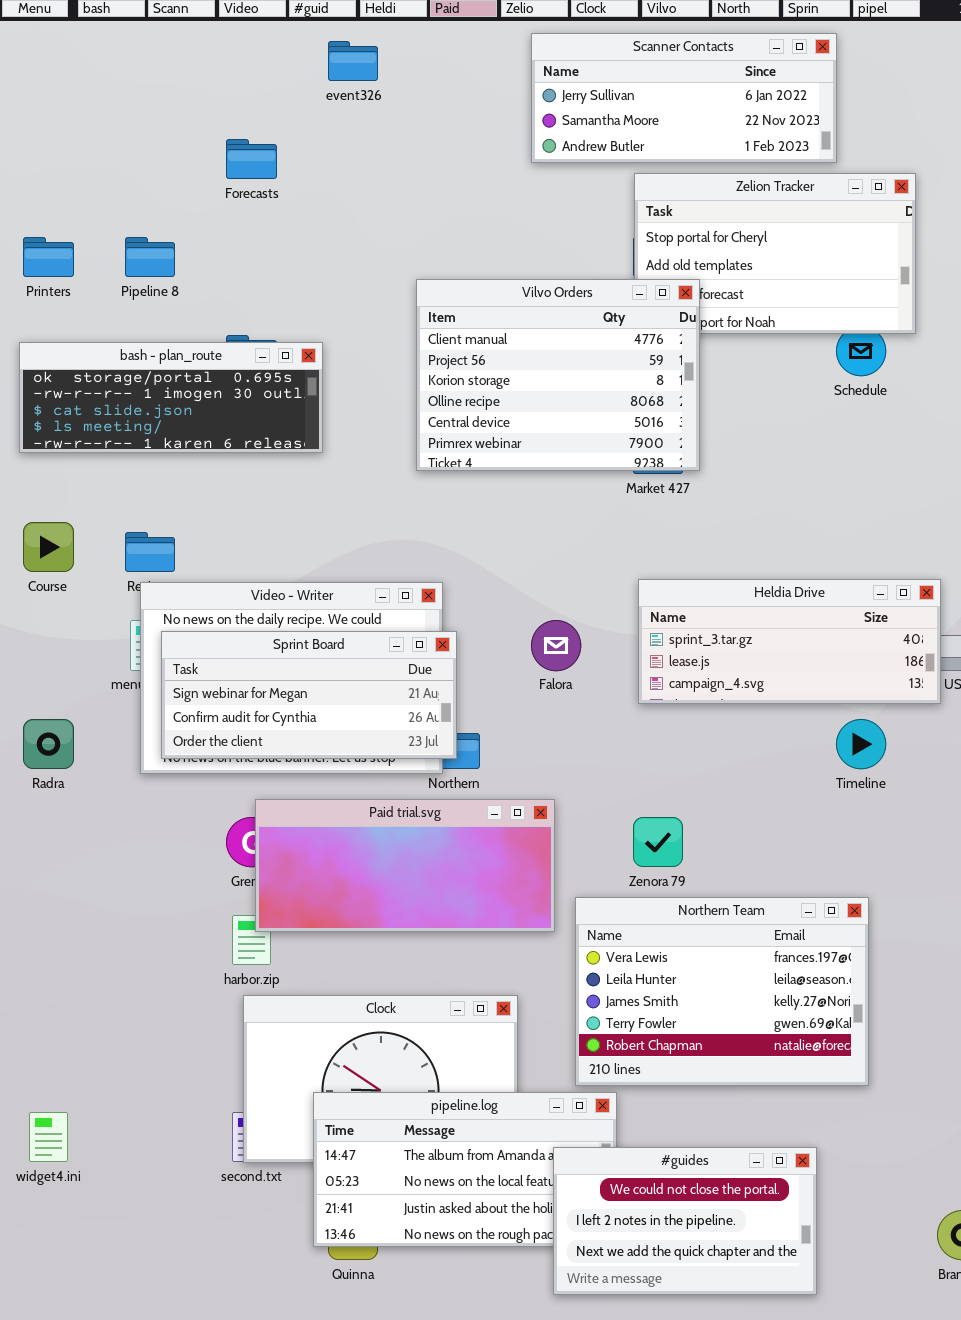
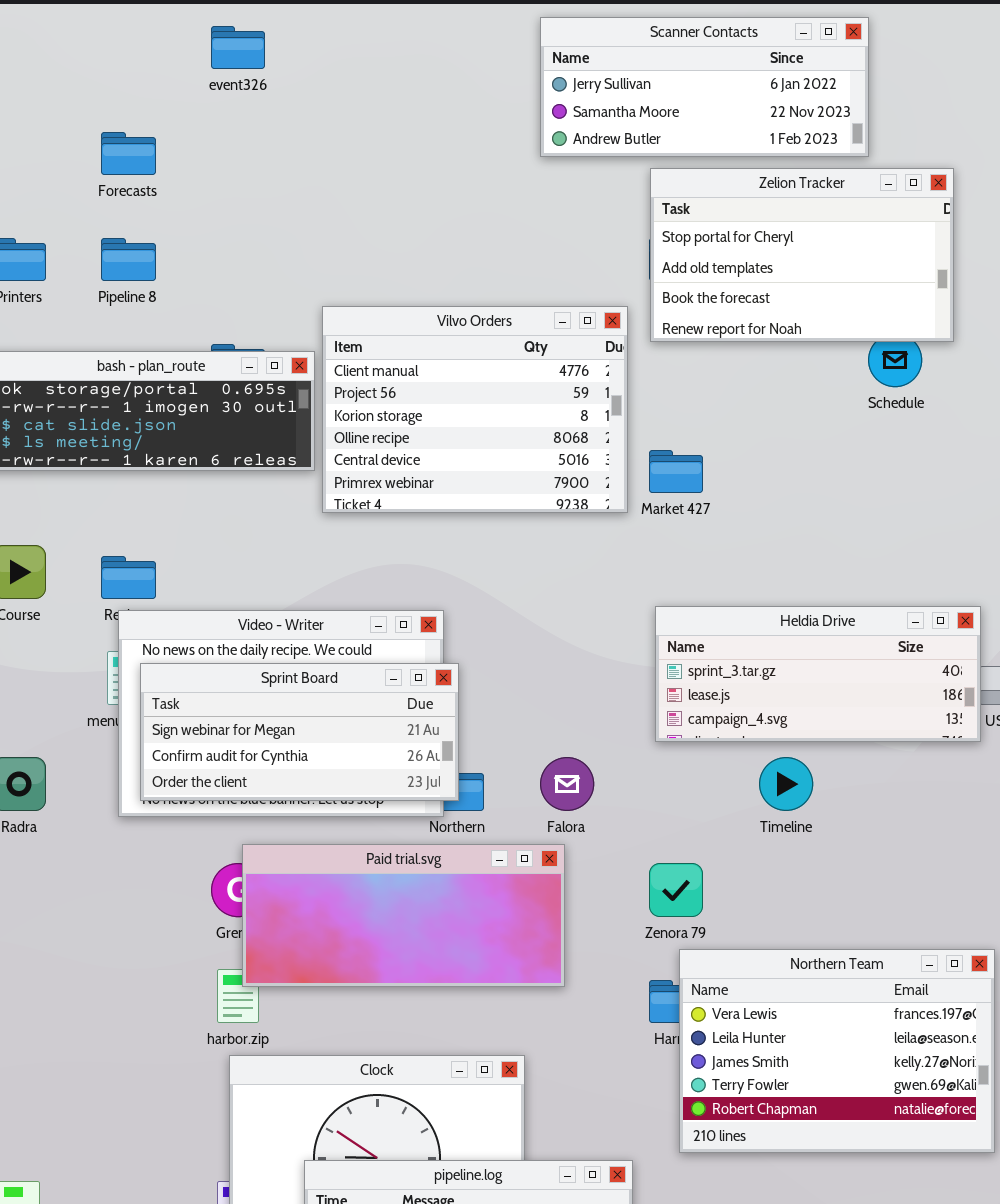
event326: [328,41,378,81] -> [211,26,265,69], moved
Forecasts: [226,139,277,179] -> [101,132,156,175], moved
Vilvo Orders: [416,279,700,471] -> [322,306,628,513], moved
Falora: [531,620,581,671] -> [540,757,594,811], moved
Timeline: [836,719,886,769] -> [759,757,813,811], moved
Northern Team: [575,897,869,1086] -> [679,949,995,1153], moved

